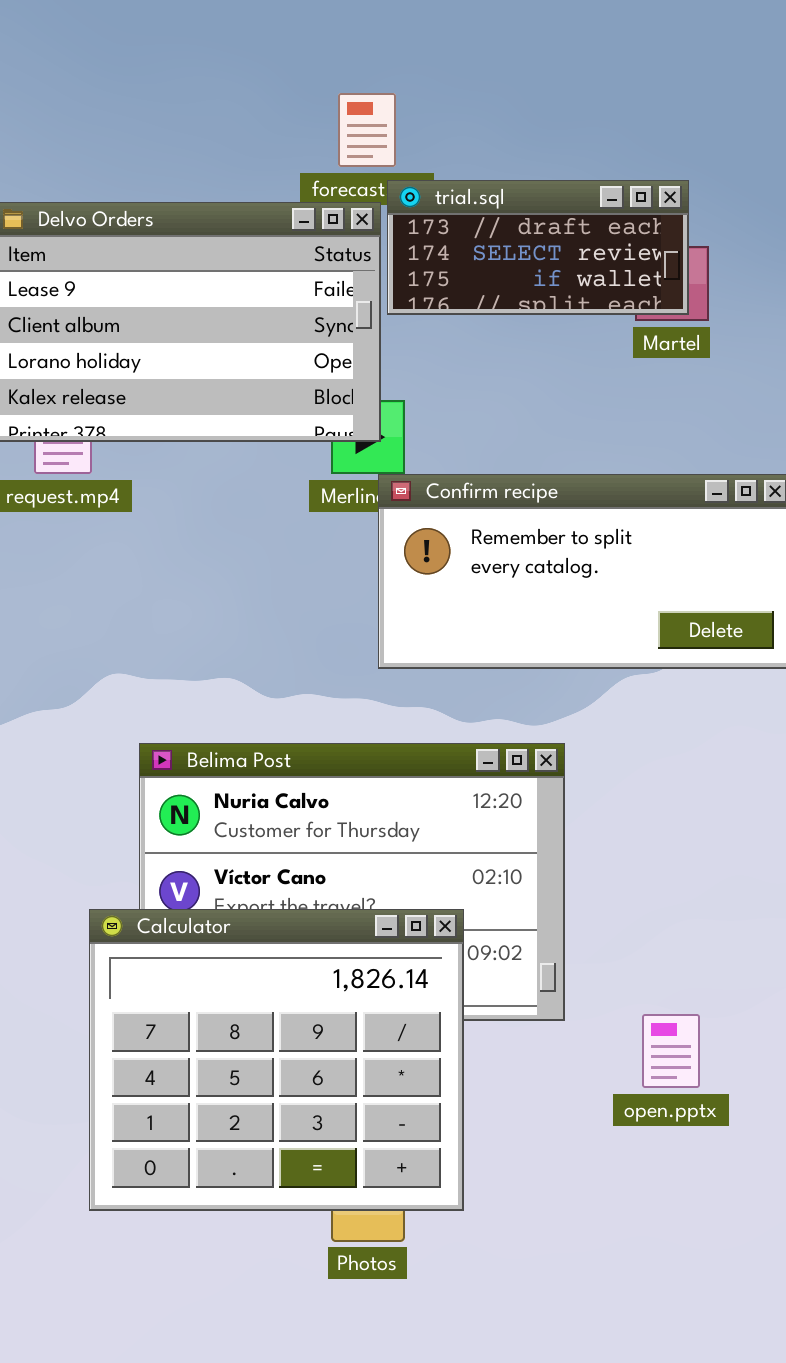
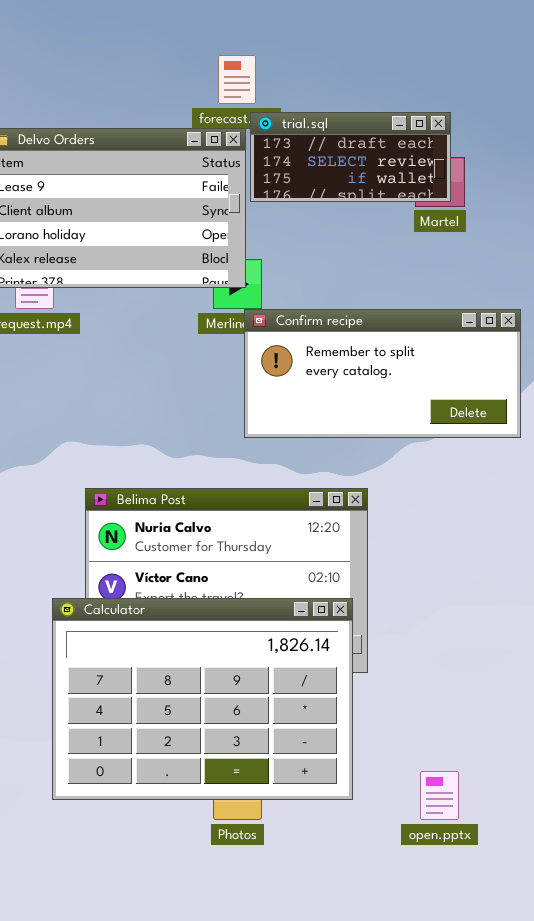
Calculator: [89,909,464,1211] -> [52,598,353,800], resized
open.pptx: [642,1014,700,1088] -> [420,771,459,820], moved

